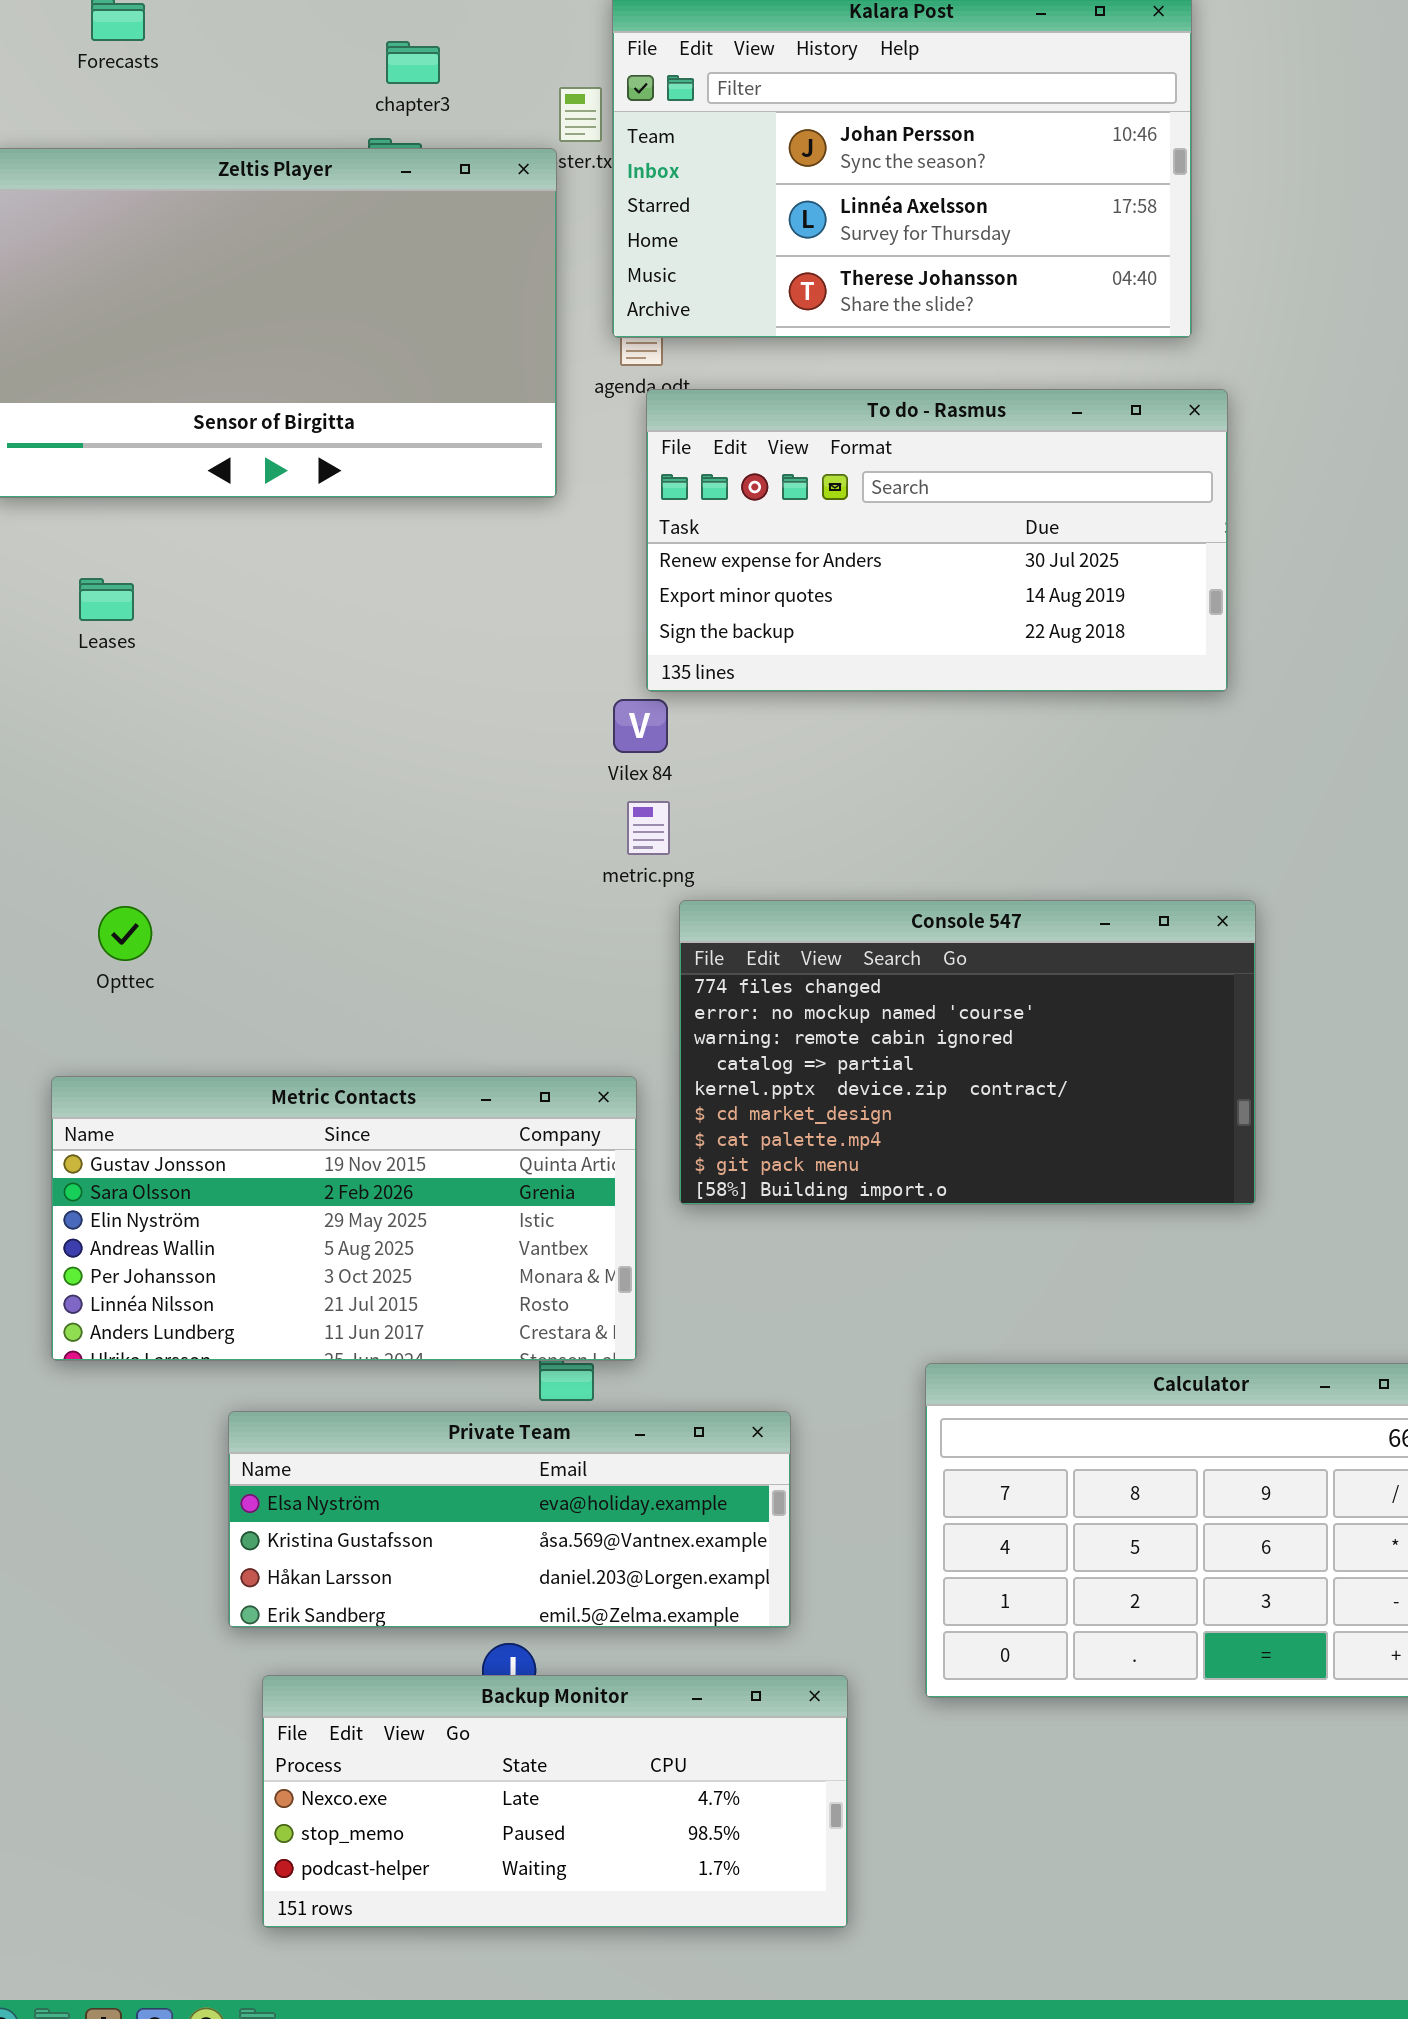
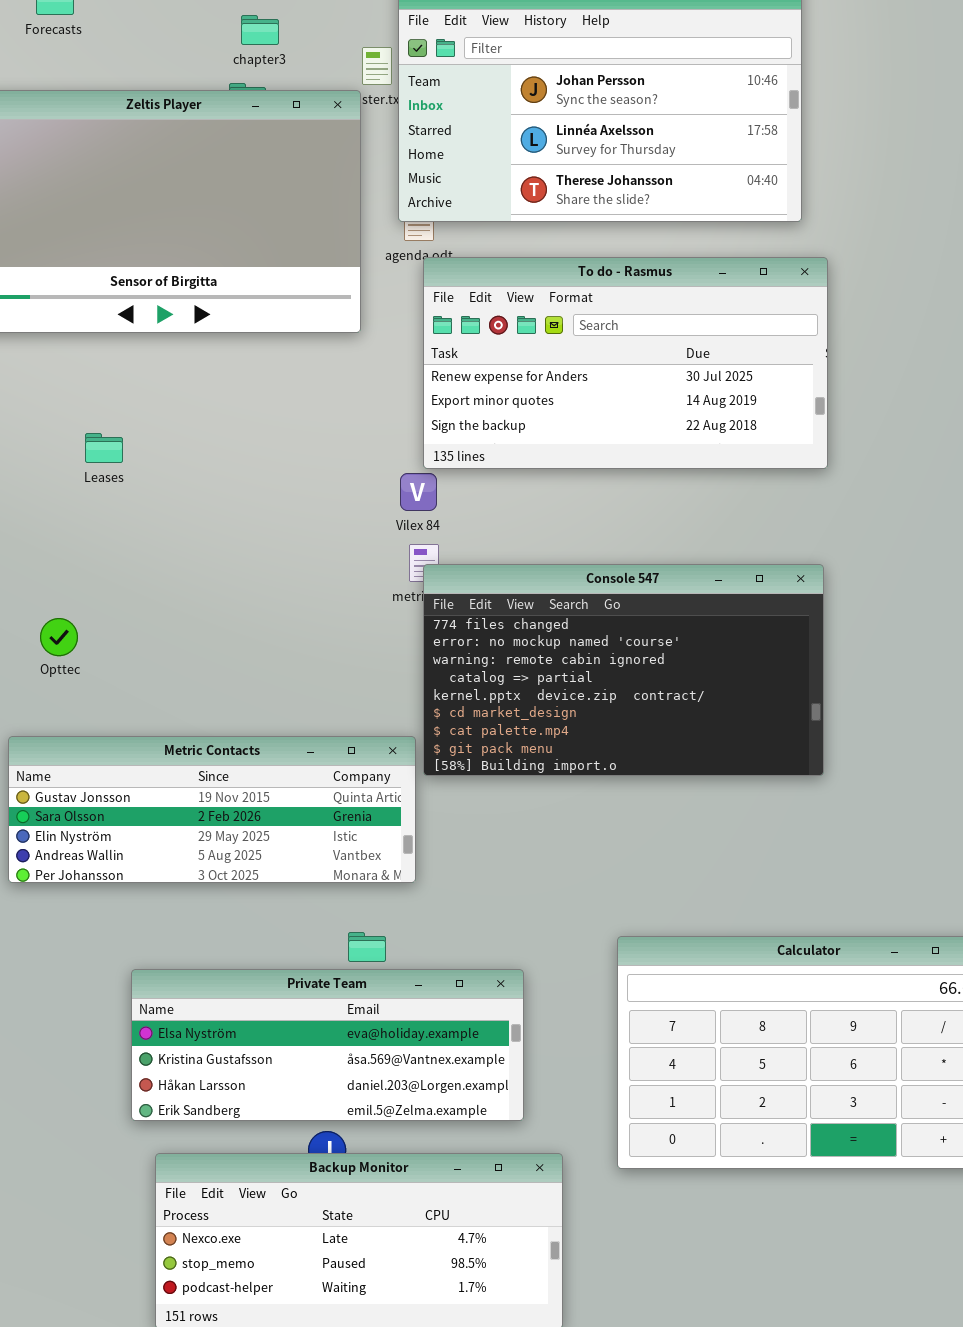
Leases: [79,578,134,621] -> [85,433,123,463], moved
Console 547: [679,900,1256,1205] -> [423,564,824,776], moved
Metric Contacts: [51,1076,637,1361] -> [8,736,416,883], resized

